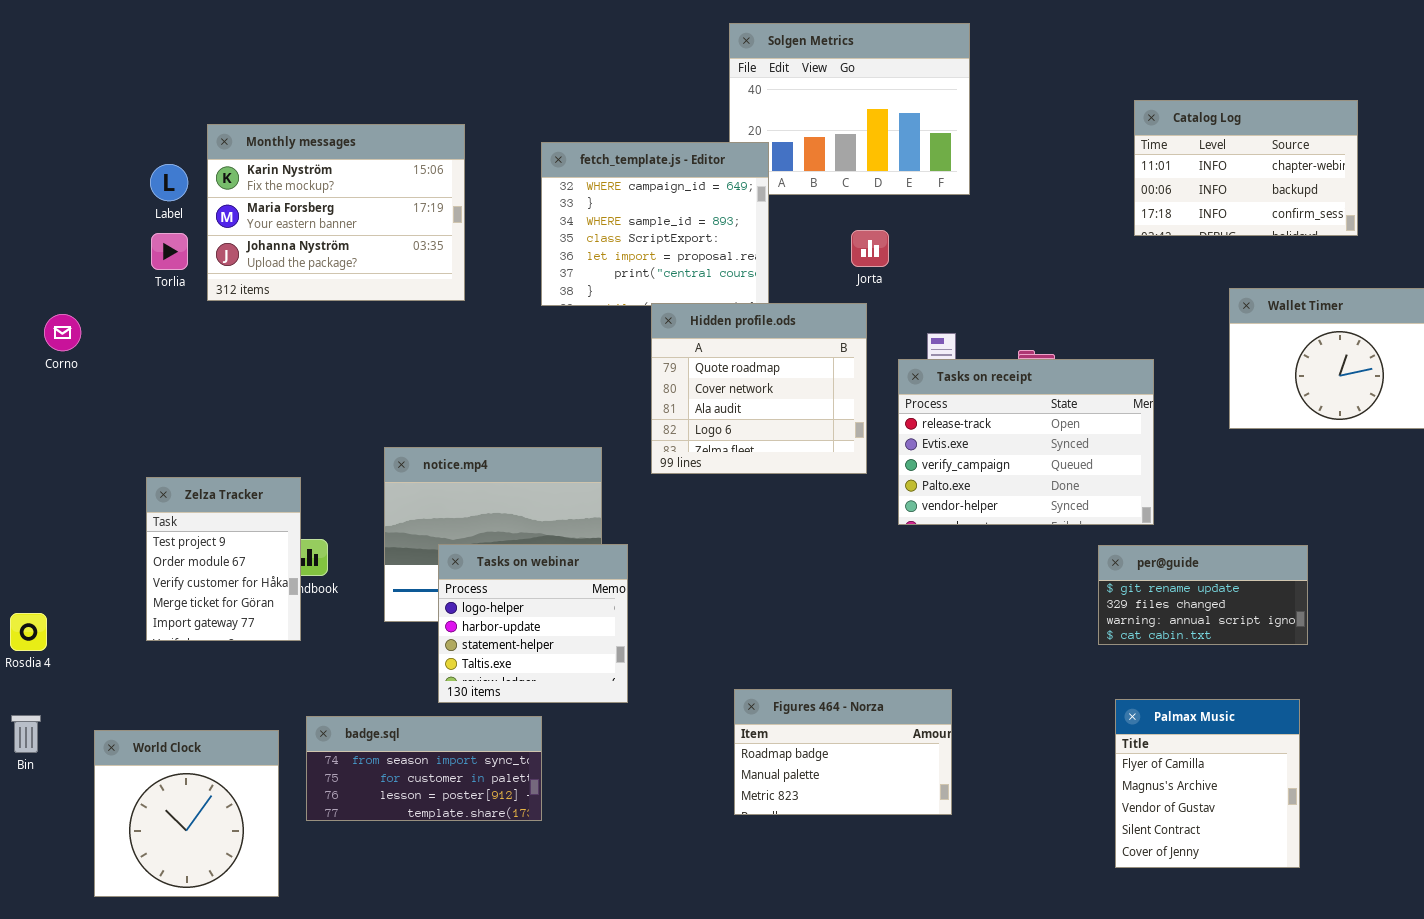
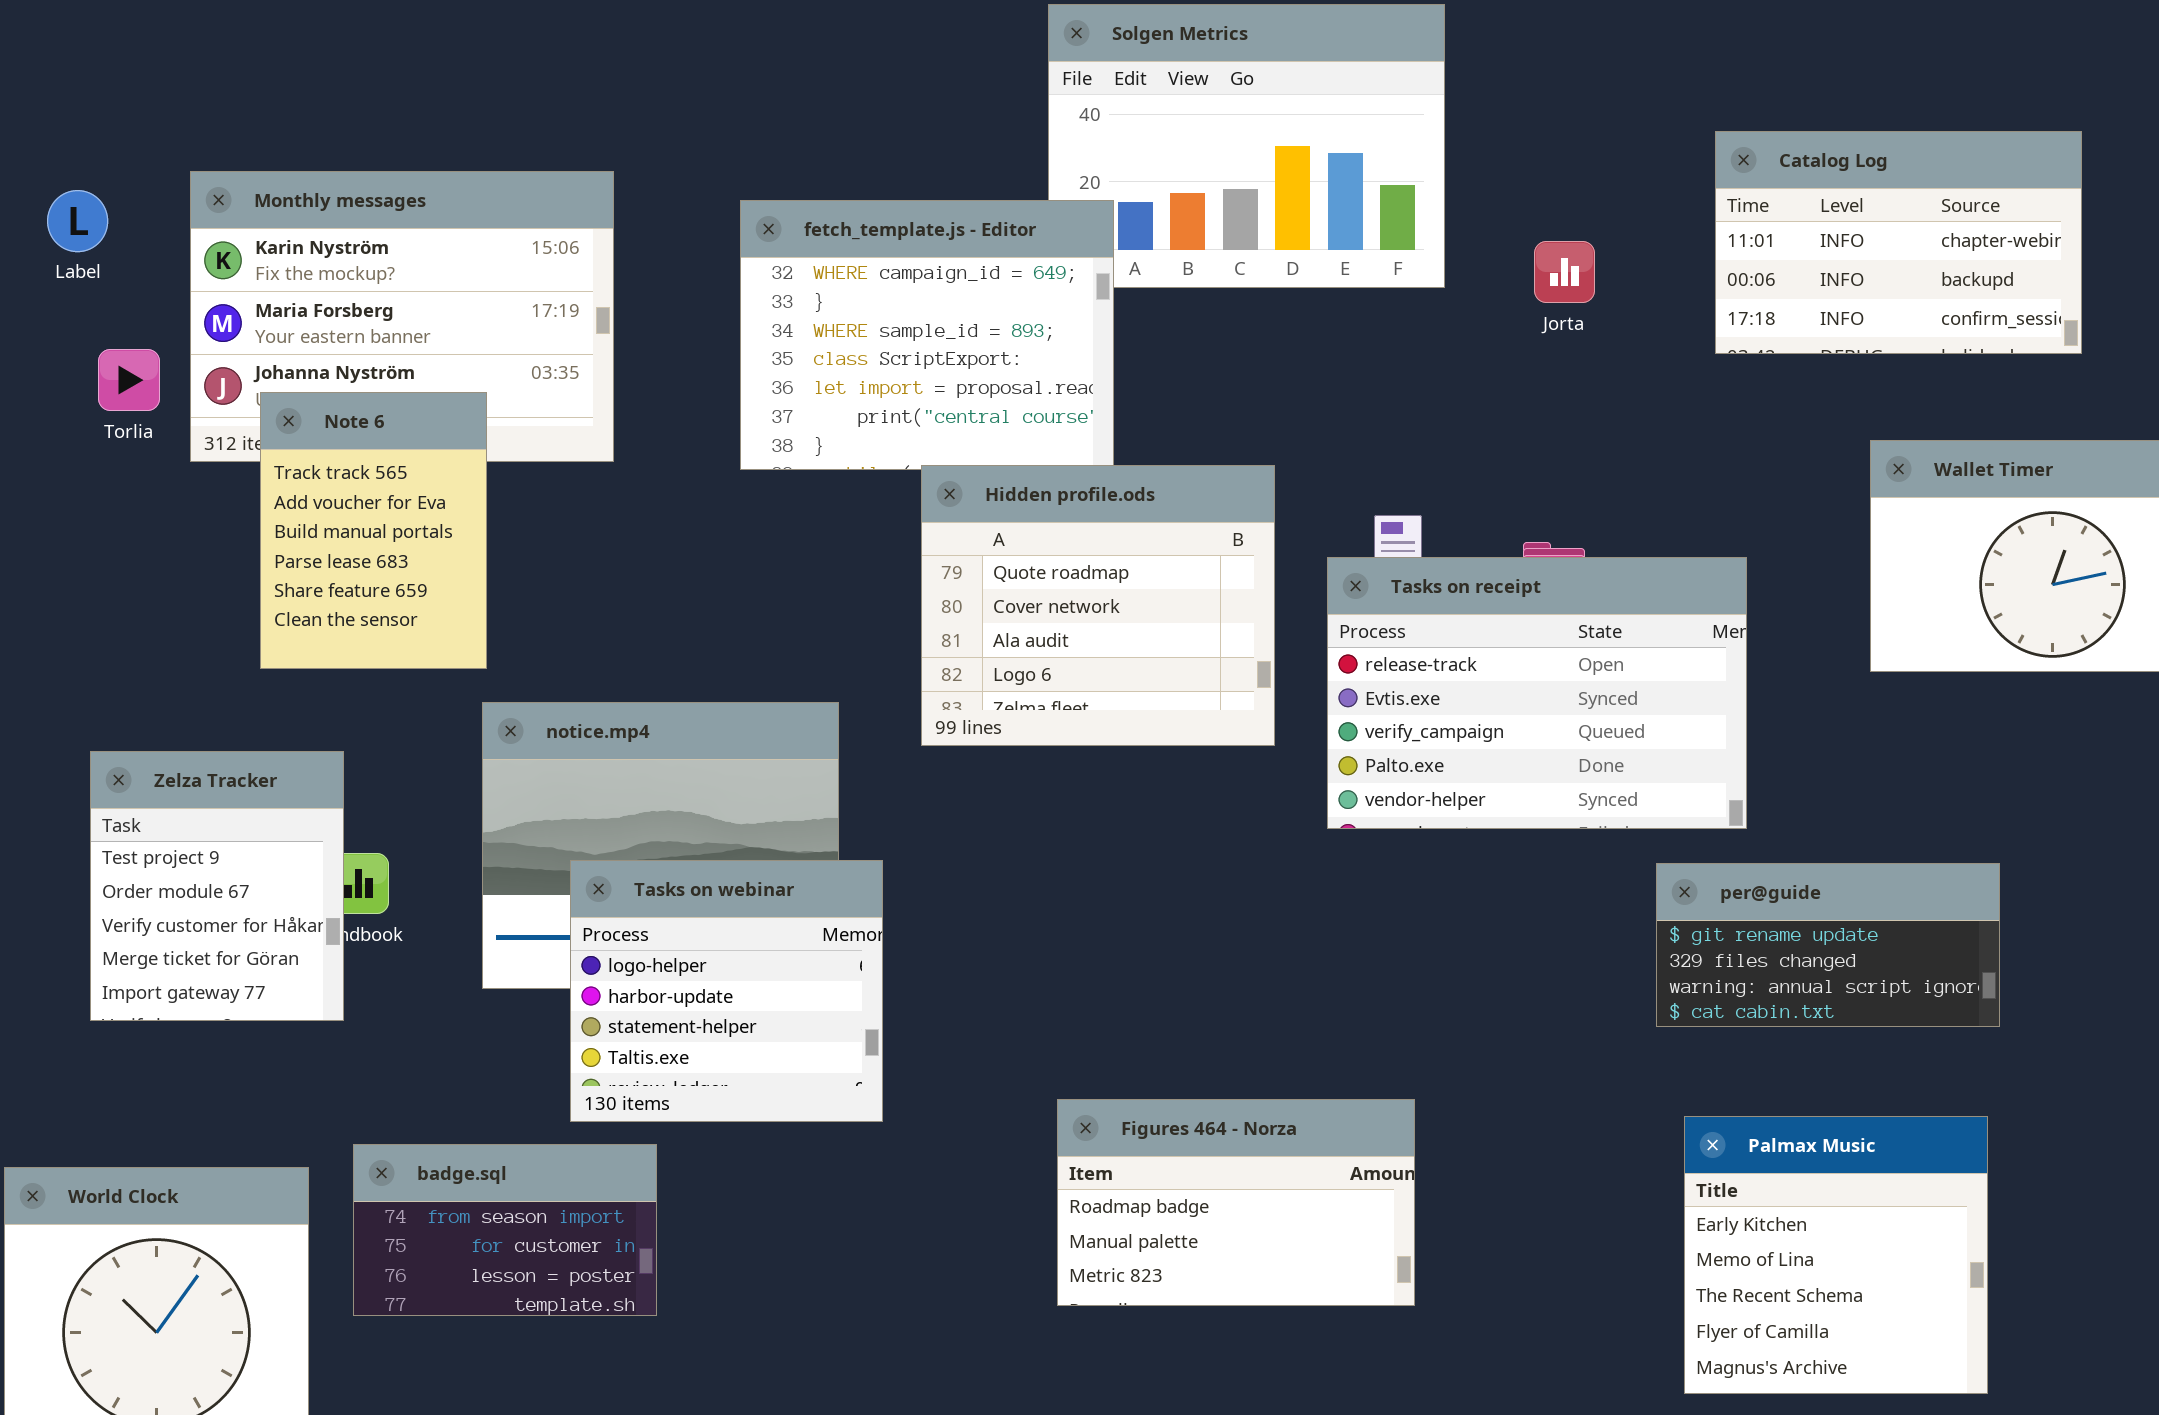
Label: [150,164,188,201] -> [47,190,108,252], moved
Jorta: [851,230,889,267] -> [1534,241,1595,303], moved
Note 6: none -> [260,392,487,669], opened
Palmax Music: [1115,699,1300,868] -> [1684,1116,1988,1394], scrolled up 3 rows
badge.sql: [306,716,542,821] -> [353,1144,657,1316], resized

